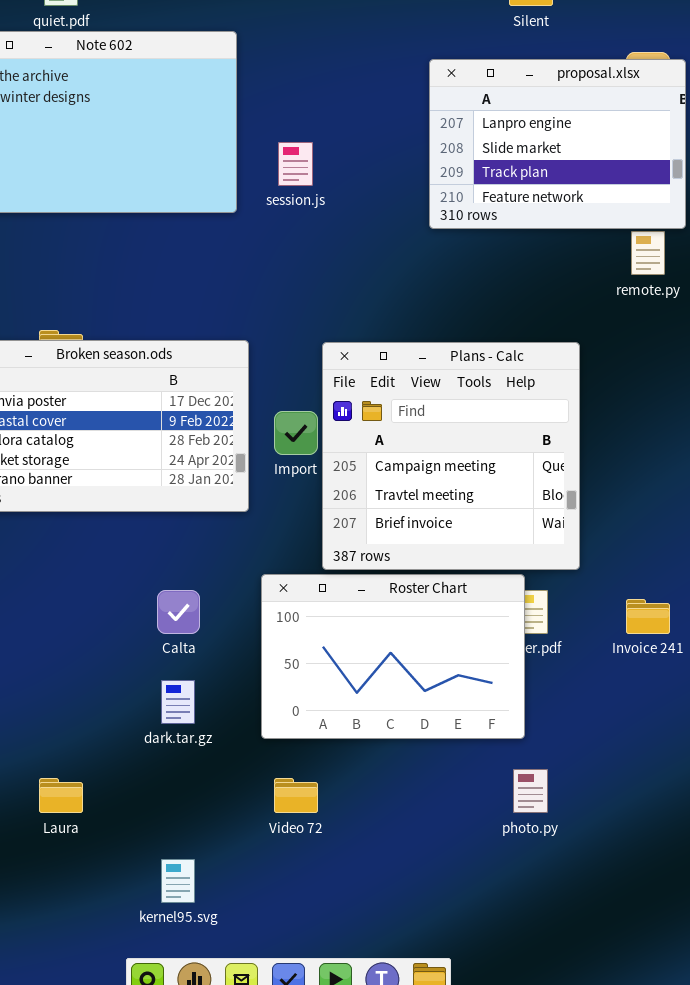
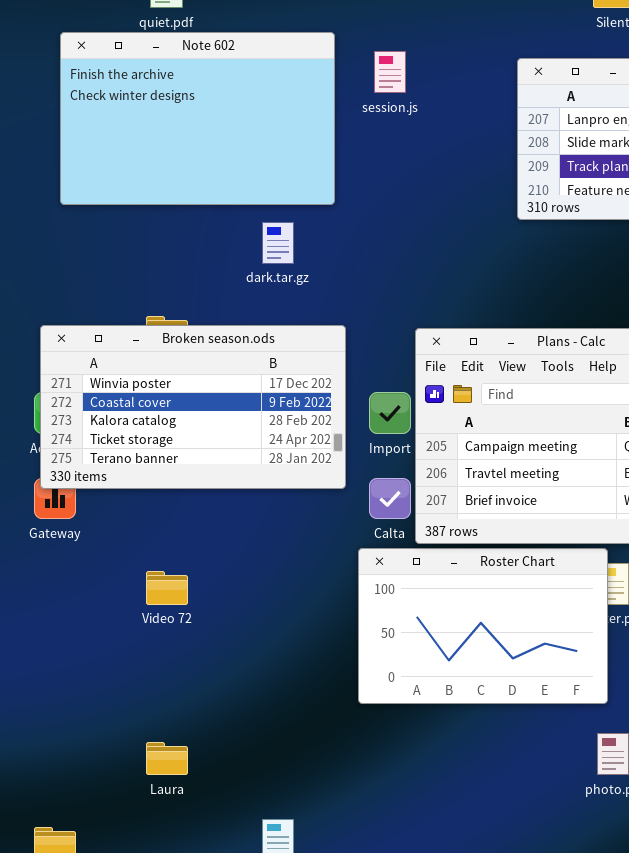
session.js: [278,142,313,186] -> [374,51,406,93], moved
Calta: [157,590,200,634] -> [369,478,411,519], moved
dark.tar.gz: [161,680,195,724] -> [262,222,294,264], moved
Video 72: [274,778,318,813] -> [146,571,188,605], moved

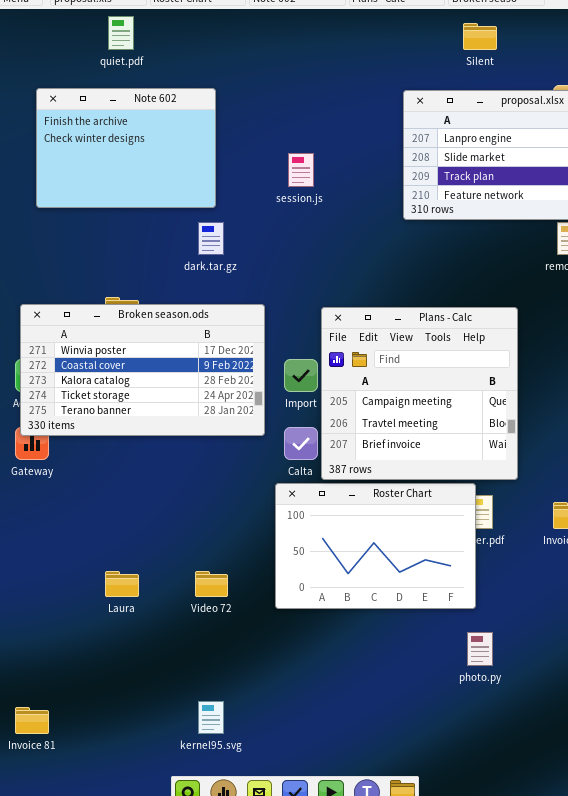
Note 602: [60,32,335,205] -> [36,88,216,208], resized
session.js: [374,51,406,93] -> [288,153,314,187], moved
Video 72: [146,571,188,605] -> [195,571,228,597], moved
Laura: [146,742,188,775] -> [105,571,139,597], moved

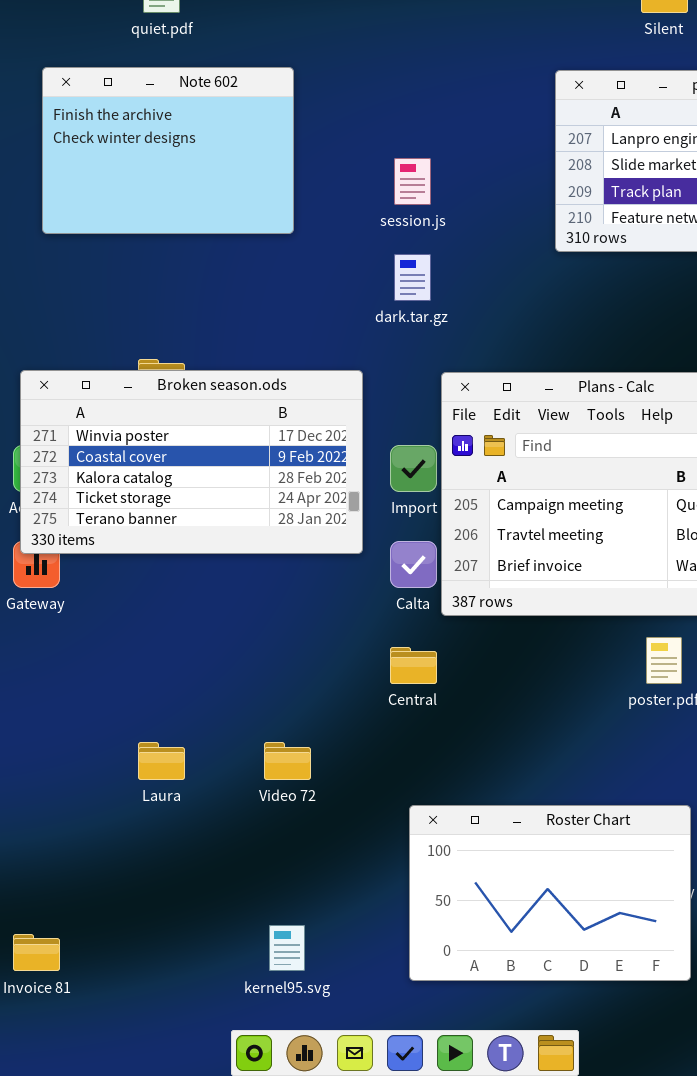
dark.tar.gz: [198,222,224,255] -> [394,254,431,301], moved
Roster Chart: [275,483,476,609] -> [409,805,691,981], moved

